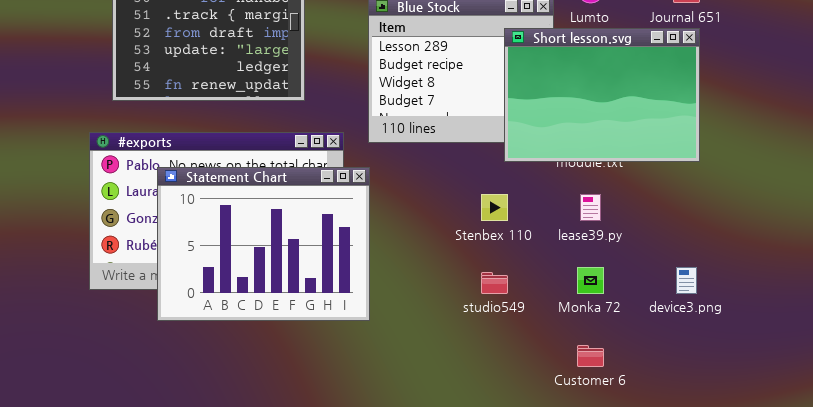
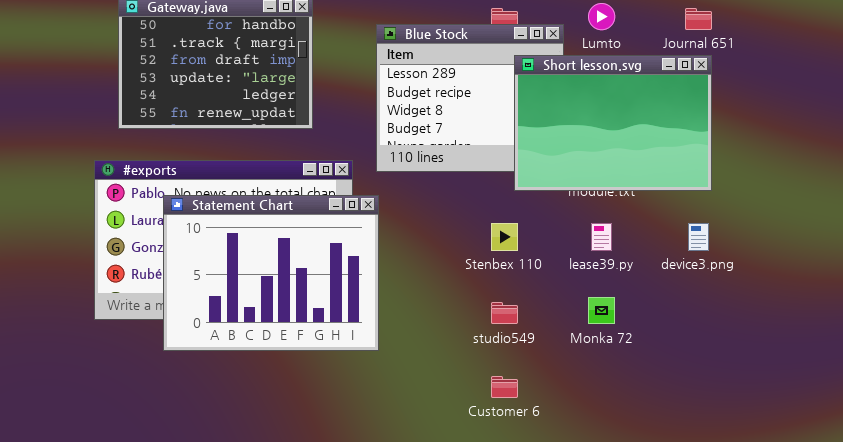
device3.png: [676,267,697,294] -> [688,223,709,251], moved
Customer 6: [577,345,604,367] -> [491,376,518,398], moved

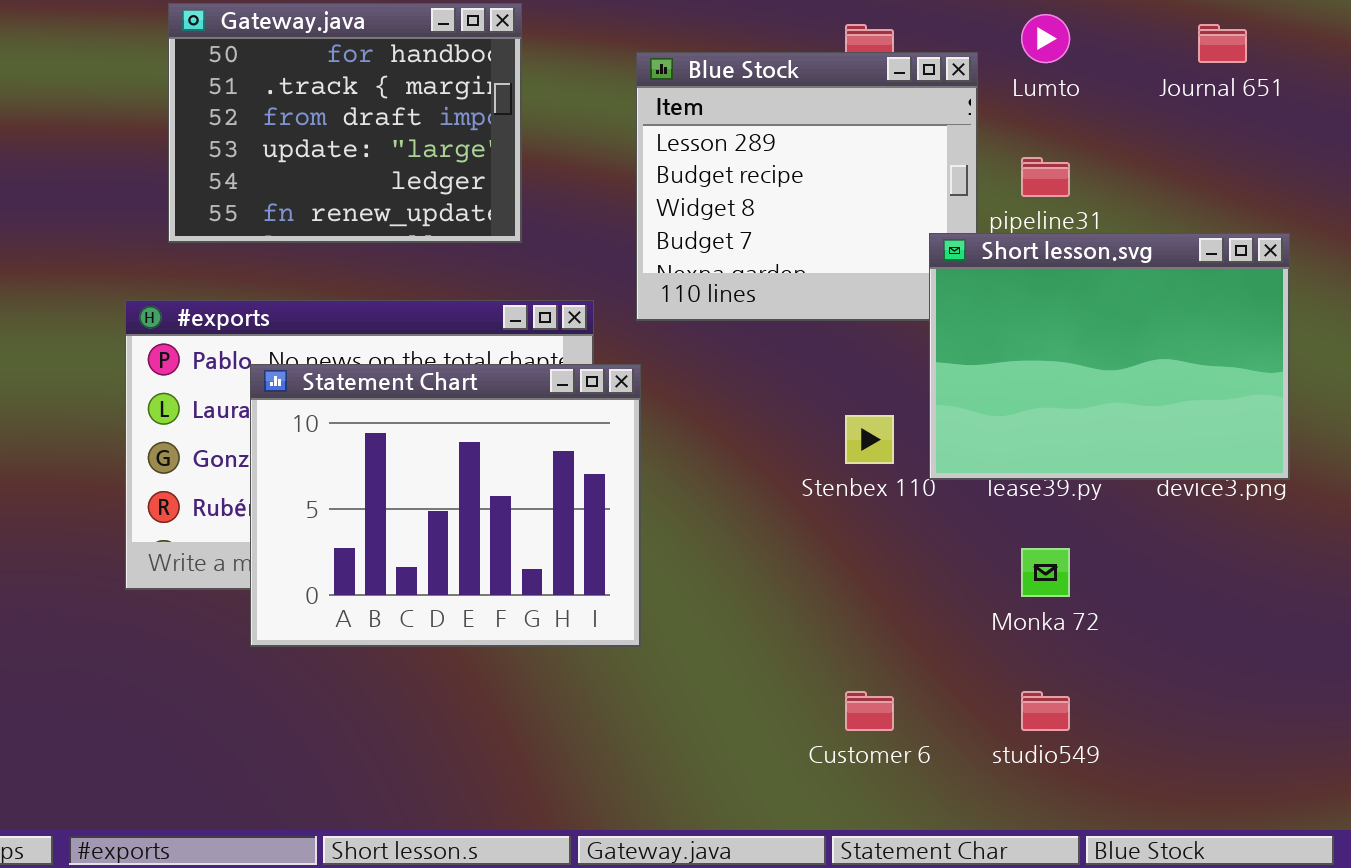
Short lesson.svg: [514,55,712,191] -> [929,233,1290,480], moved
studio549: [491,302,518,324] -> [1021,691,1070,731], moved

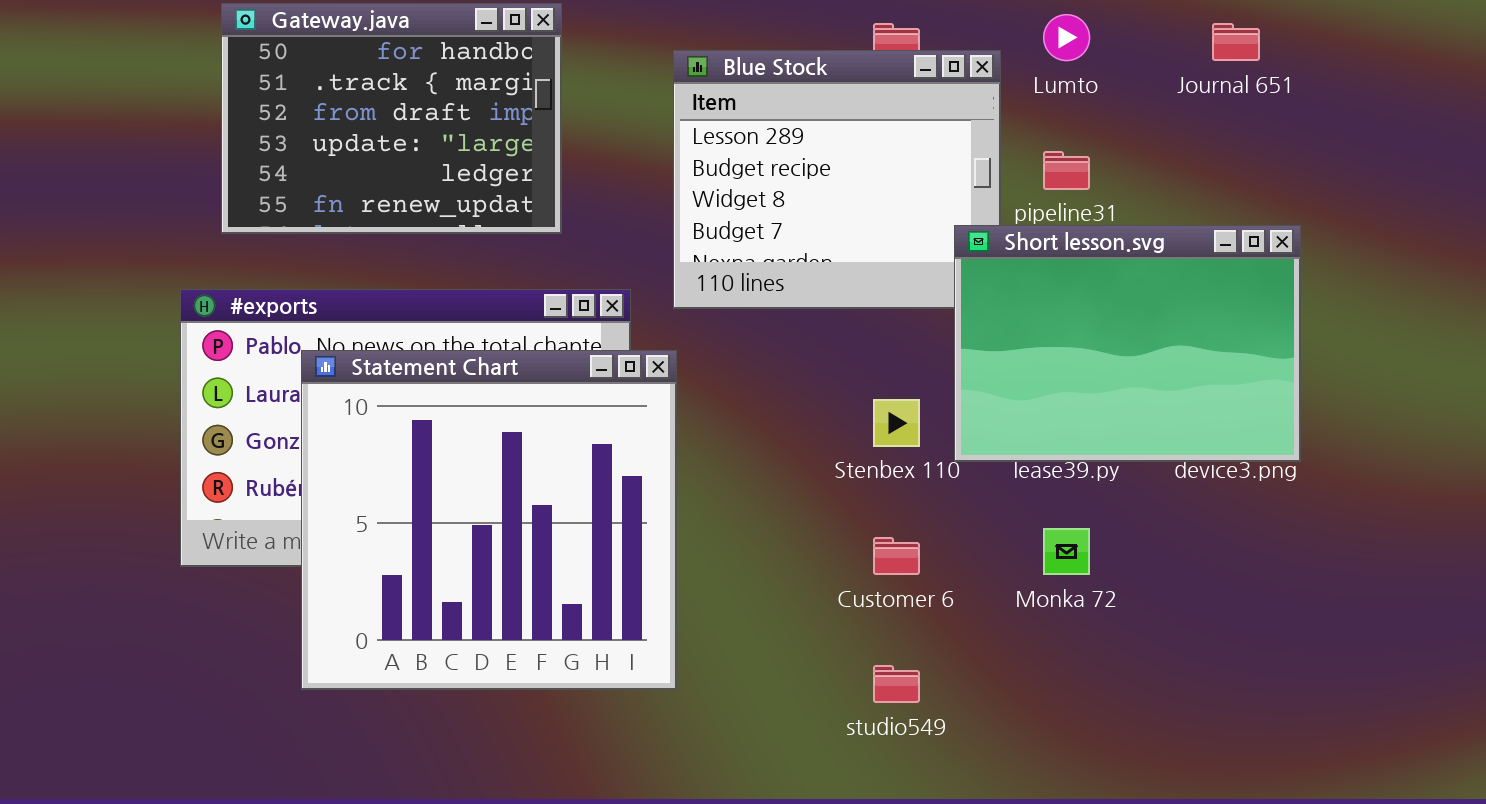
Statement Chart: [250,364,641,647] -> [301,350,677,690], resized
Customer 6: [845,691,894,731] -> [873,537,920,575], moved
studio549: [1021,691,1070,731] -> [873,665,920,703], moved

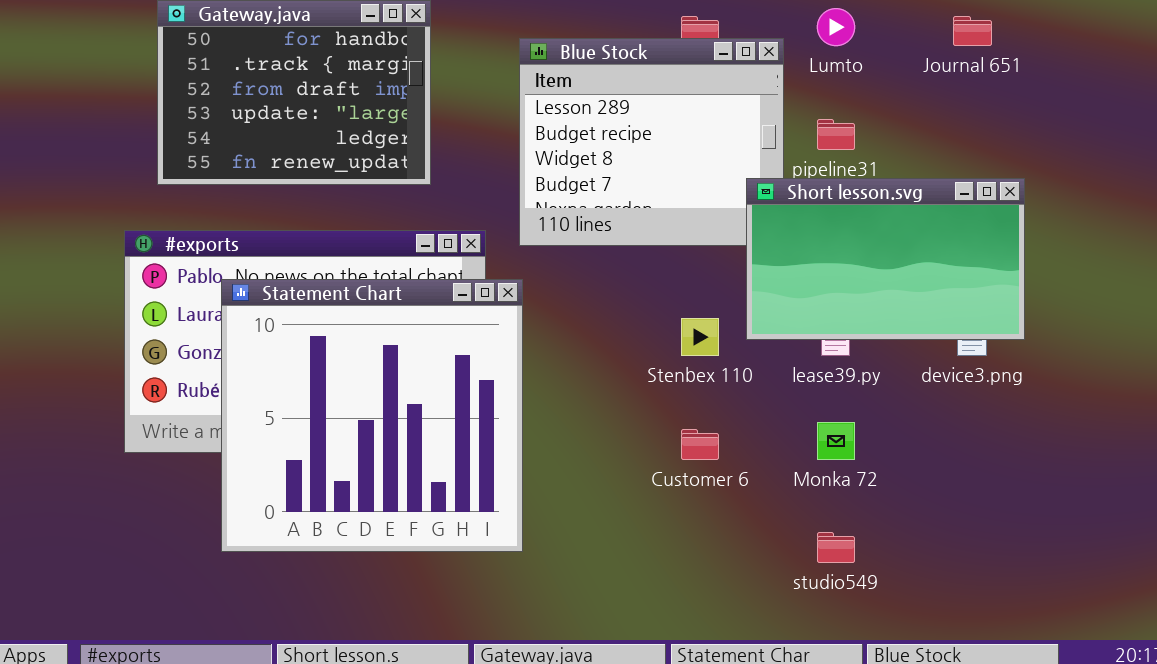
Short lesson.svg: [954,225,1301,462] -> [746,178,1025,340], resized
studio549: [873,665,920,703] -> [817,532,855,563], moved

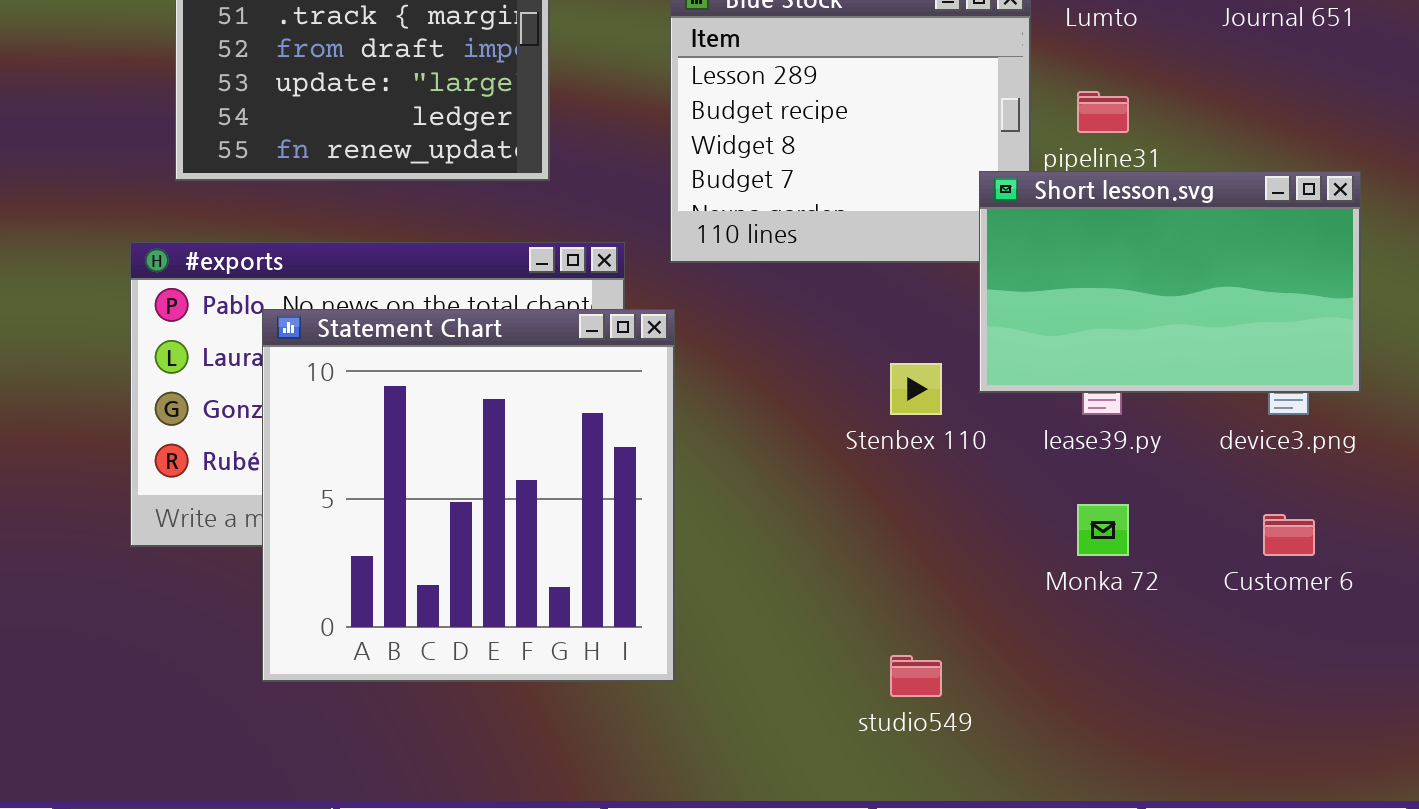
Customer 6: [681,429,719,460] -> [1263,514,1315,556], moved
studio549: [817,532,855,563] -> [890,655,942,697], moved

